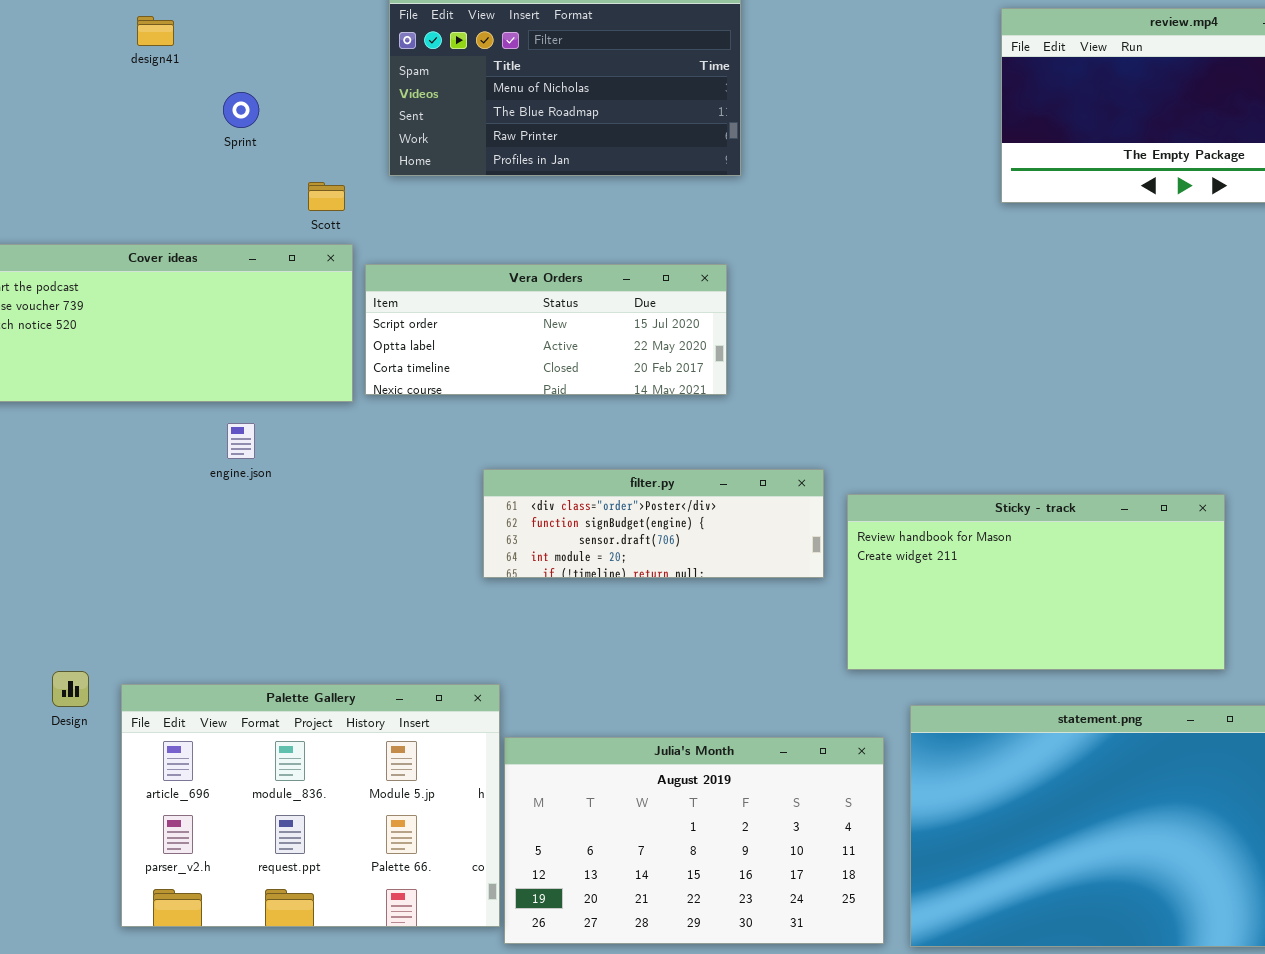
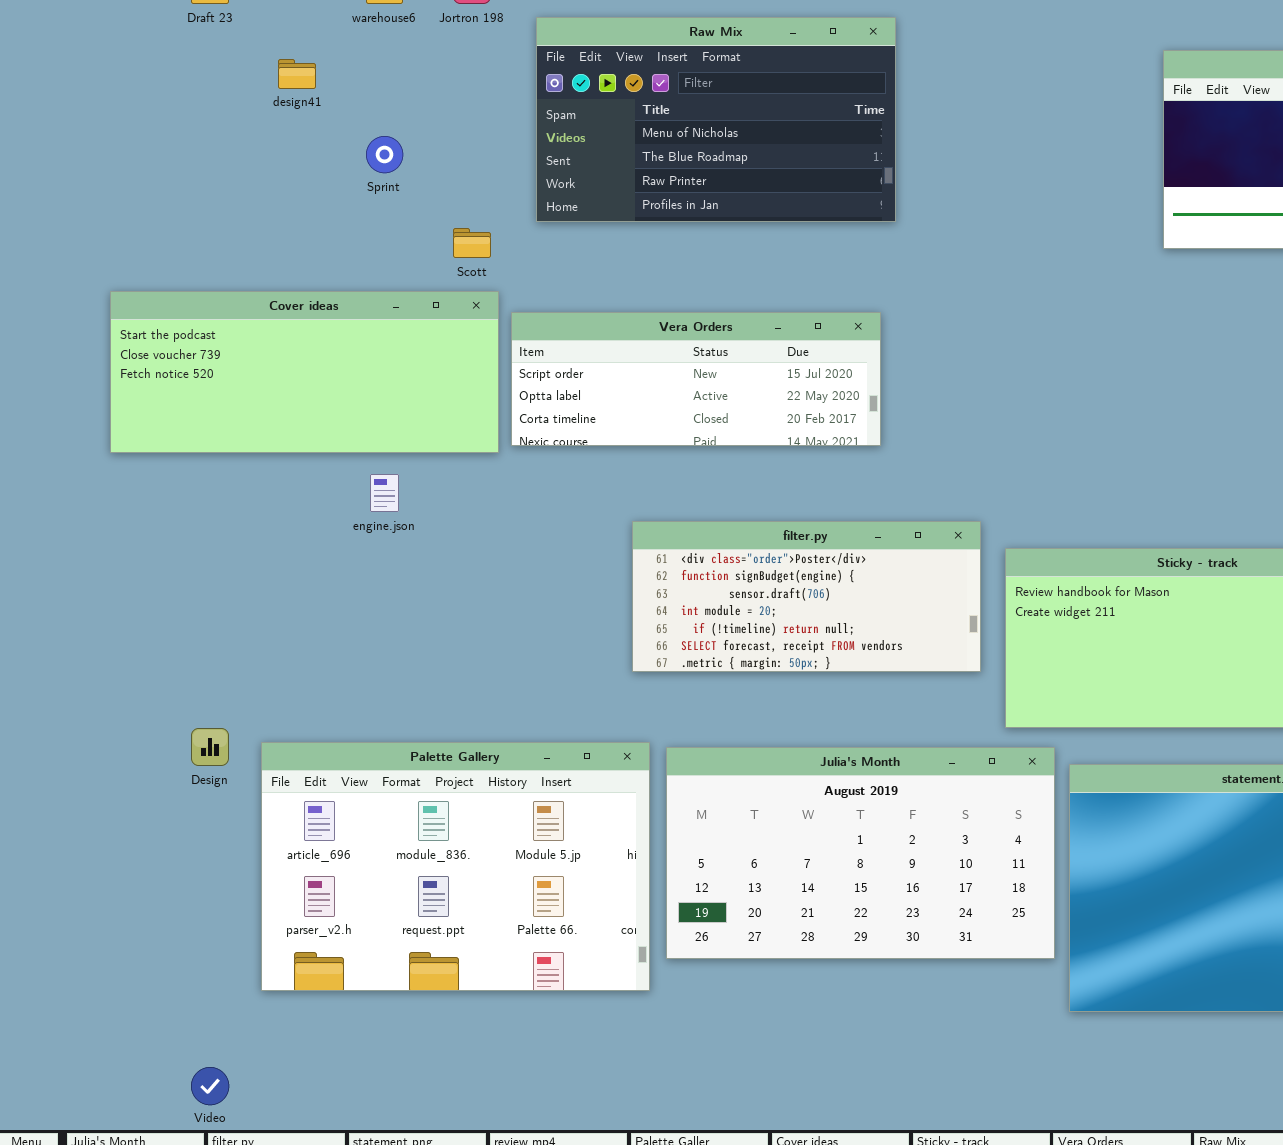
filter.py: [483,469,824,578] -> [632,521,981,672], resized
Julia's Month: [504,737,884,944] -> [666,747,1055,959], moved

